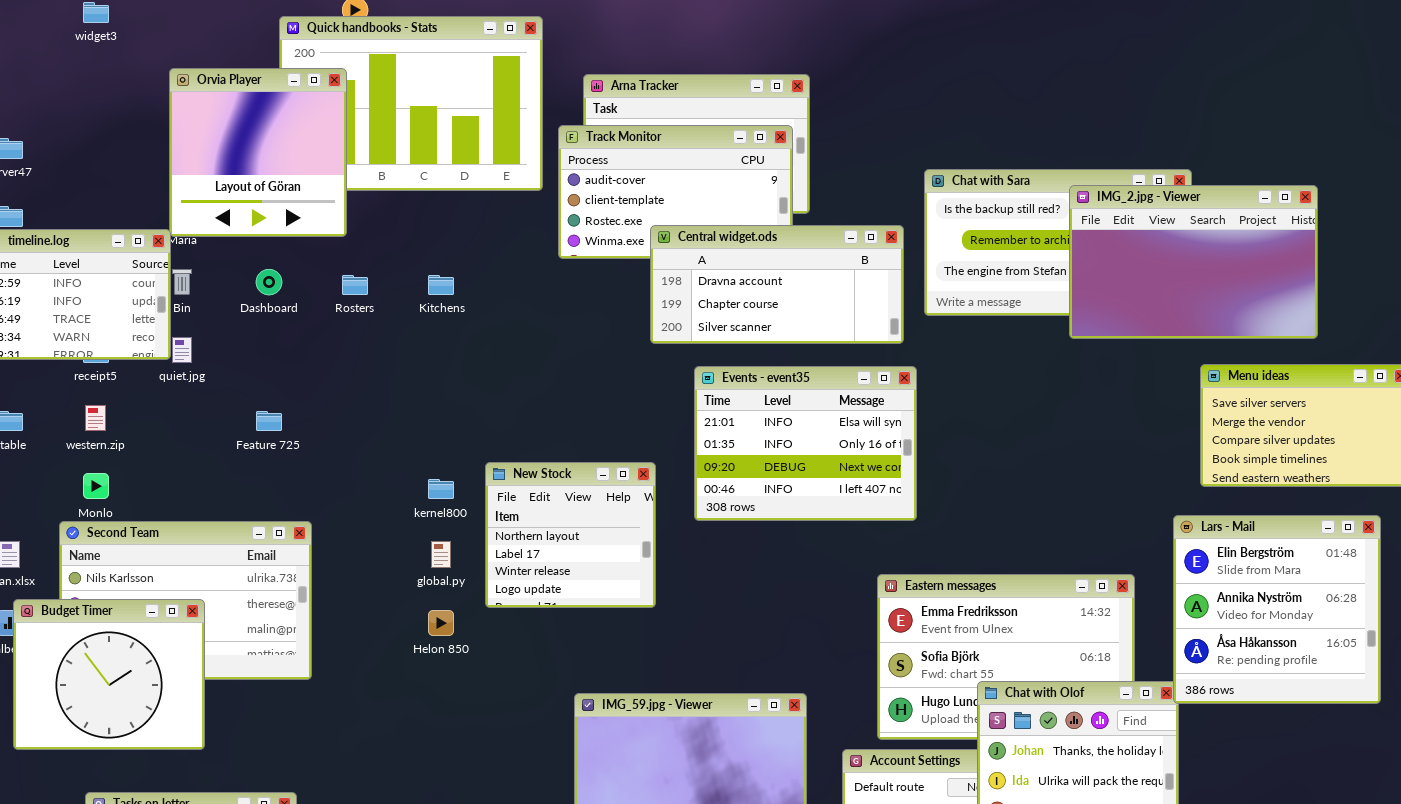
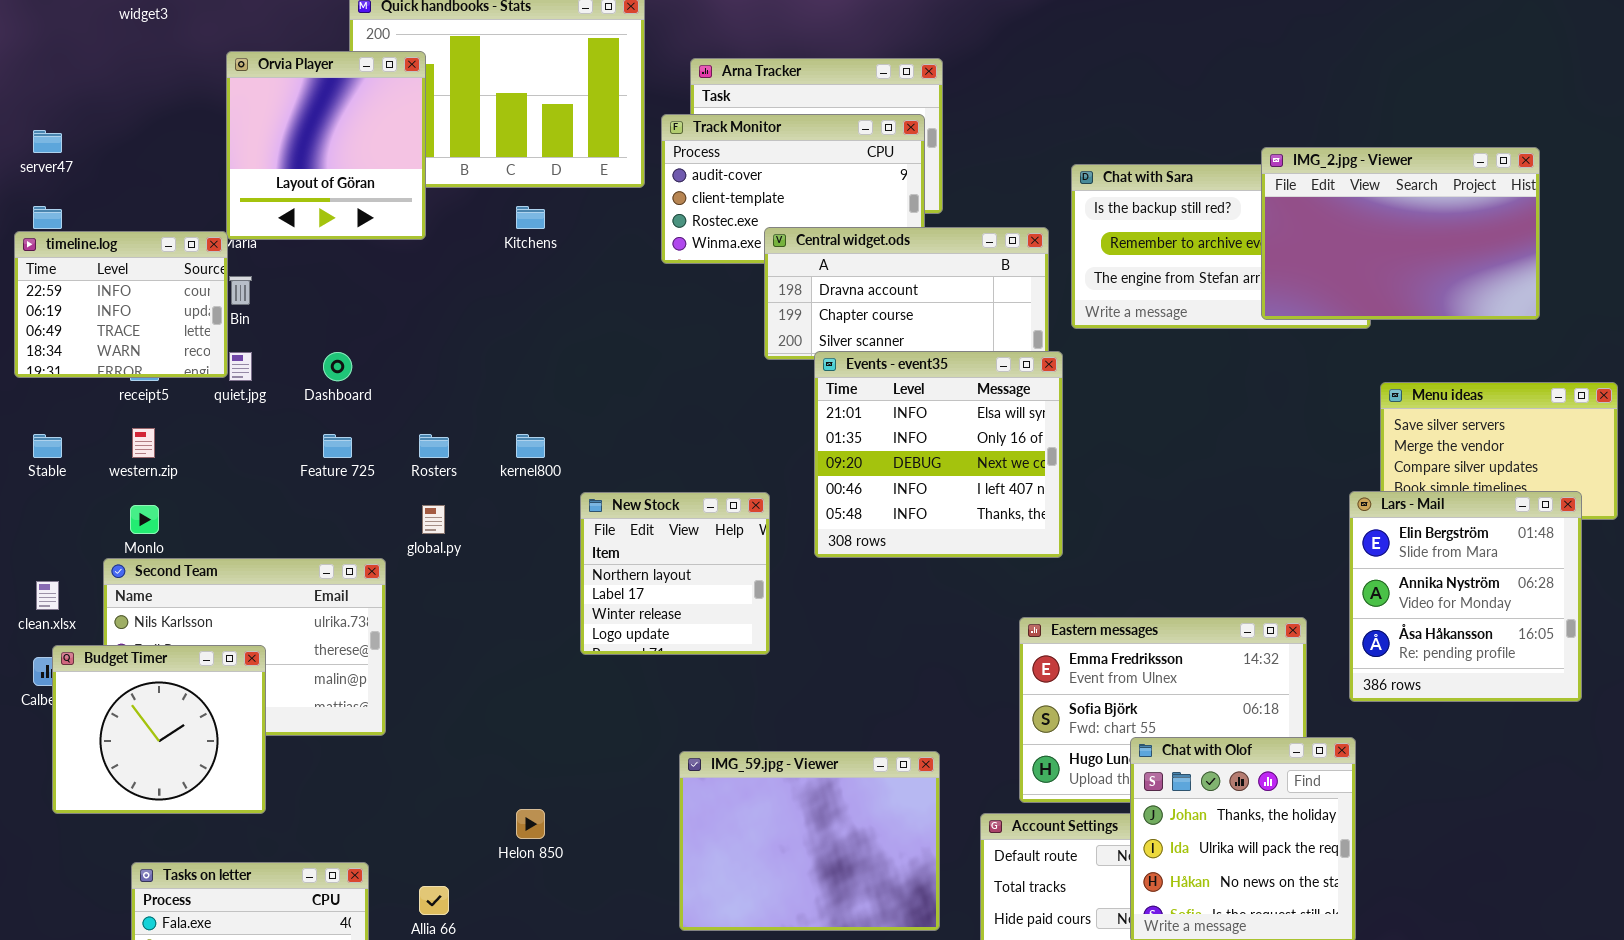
IMG_2.jpg - Viewer: [1069,185,1318,339] -> [1261,147,1540,320], moved
Dashboard: [256,269,282,295] -> [323,352,352,381], moved
Rosters: [342,275,368,295] -> [419,434,449,458], moved
Kitchens: [428,275,454,295] -> [516,206,545,229], moved
Events - event35: [694,366,917,521] -> [814,351,1063,558], resized
kernel800: [428,479,454,499] -> [516,434,545,458], moved
Lars - Mail: [1173,515,1381,704] -> [1349,491,1582,702], moved
global.py: [431,541,451,568] -> [422,505,445,534], moved
Helon 850: [428,610,454,636] -> [516,809,545,839], moved

